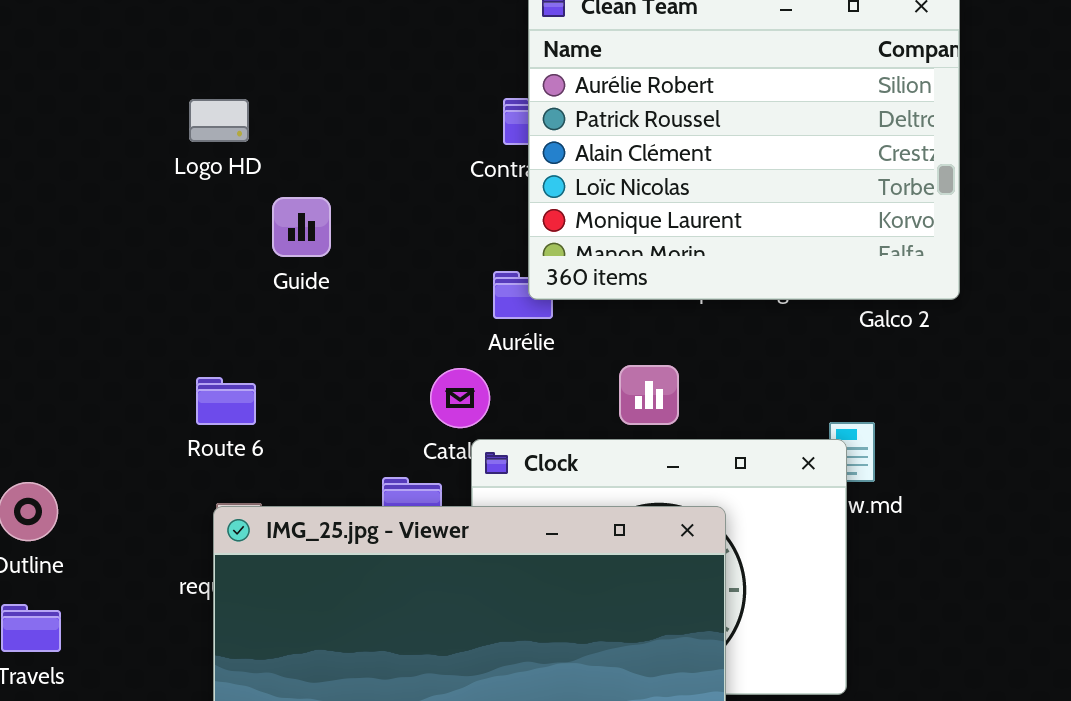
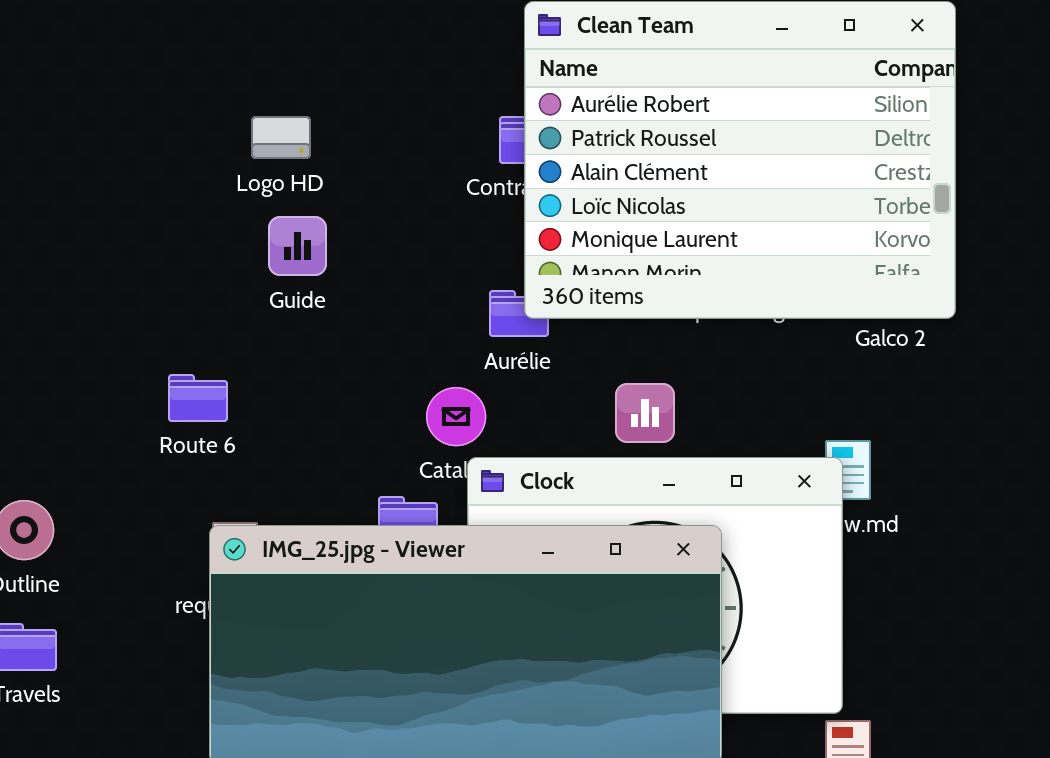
Logo HD: [189,99,249,142] -> [251,116,311,159], moved
Route 6: [196,377,256,425] -> [168,374,228,422], moved

